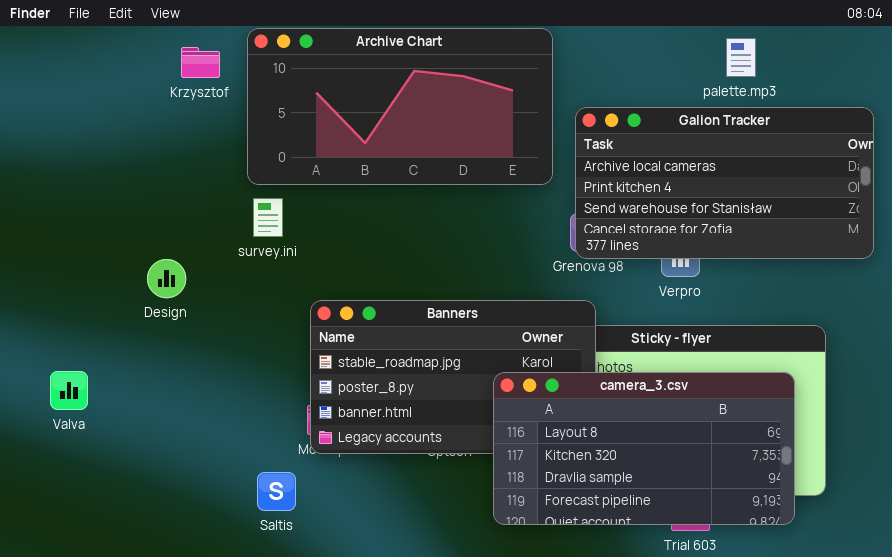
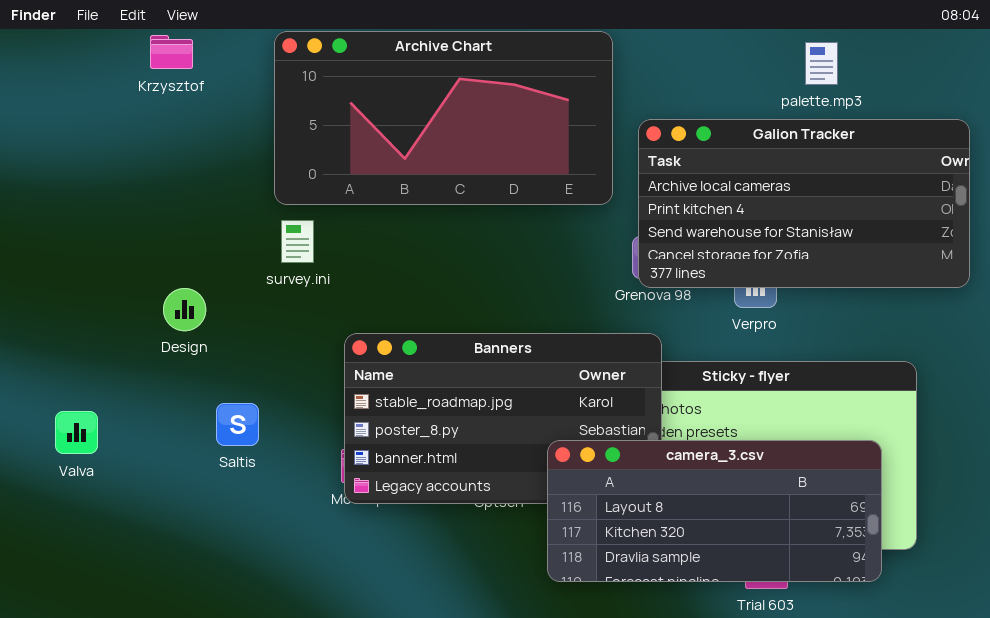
Krzysztof: [181,47,220,78] -> [150,35,193,69], moved
camera_3.csv: [493,372,795,525] -> [547,440,882,582], resized
Saltis: [257,472,296,511] -> [216,403,259,446], moved

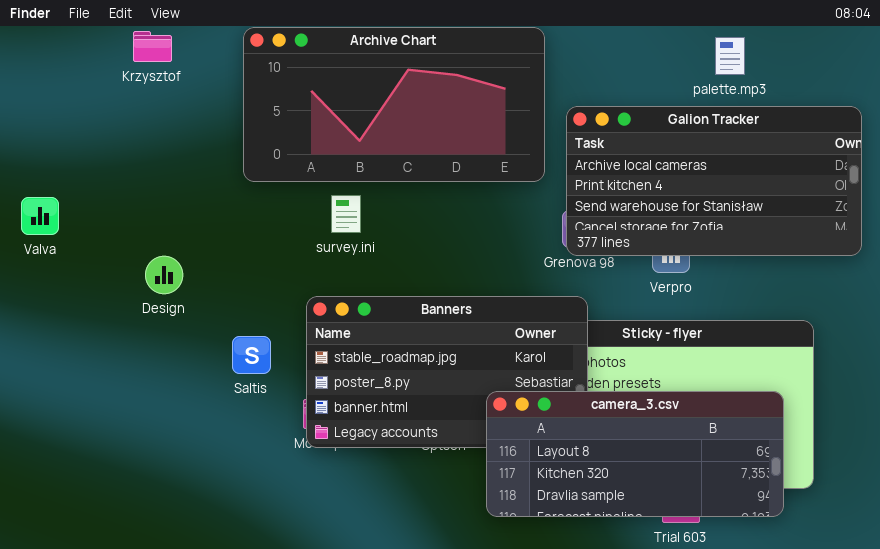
survey.ini: [281,220,314,263] -> [331,195,361,233], moved
Saltis: [216,403,259,446] -> [232,336,271,374], moved
Valva: [55,411,98,454] -> [21,197,59,235], moved

